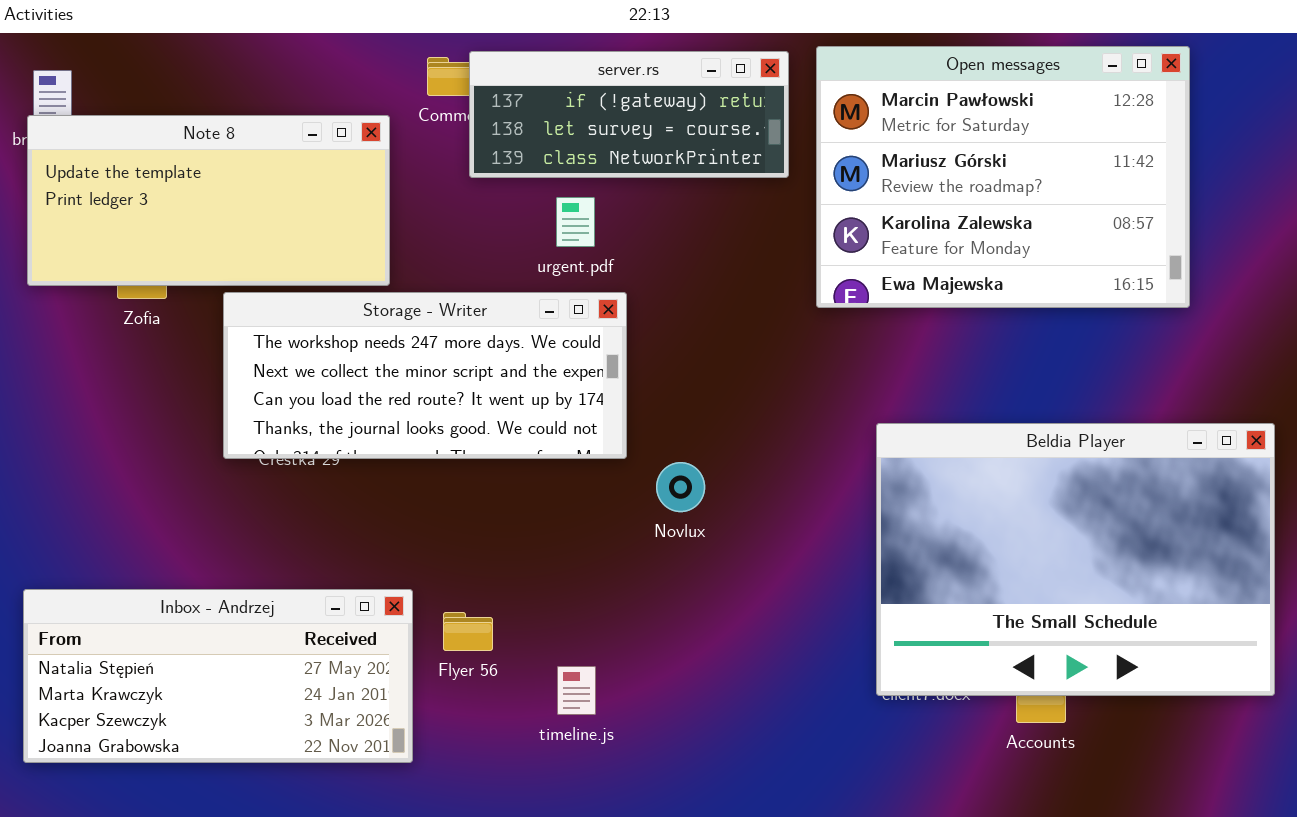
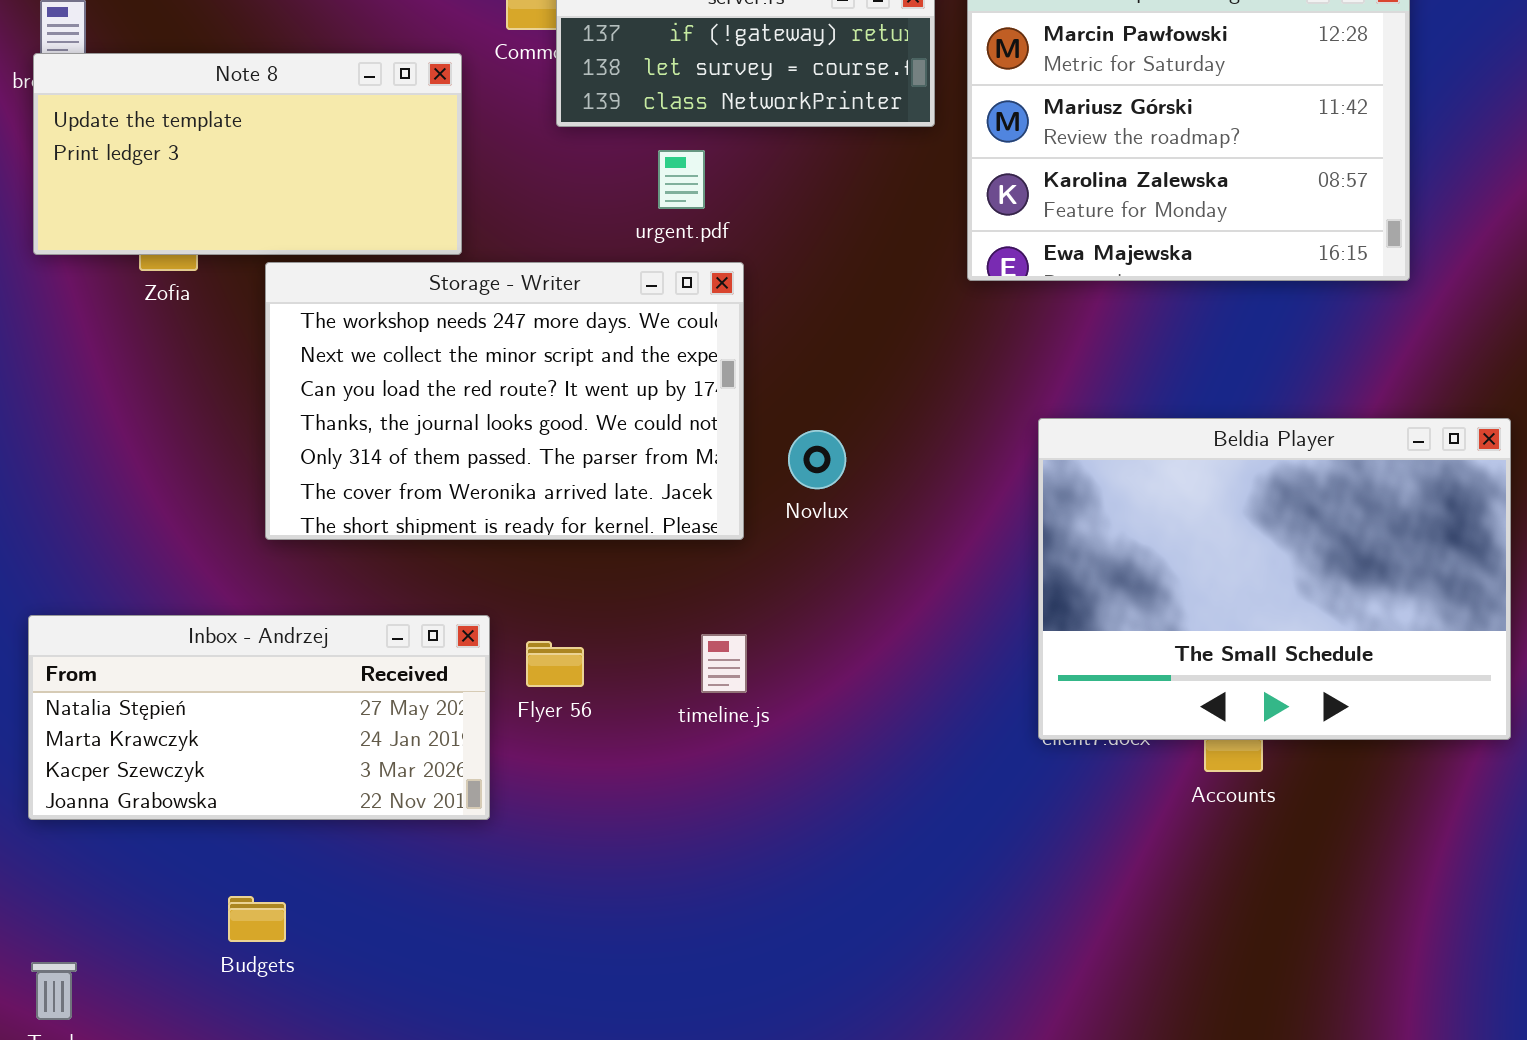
Storage - Writer: [223,292,627,459] -> [265,262,744,540], resized
Novlux: [656,462,705,512] -> [788,430,846,489], moved
timeline.js: [557,666,596,715] -> [701,634,747,693], moved

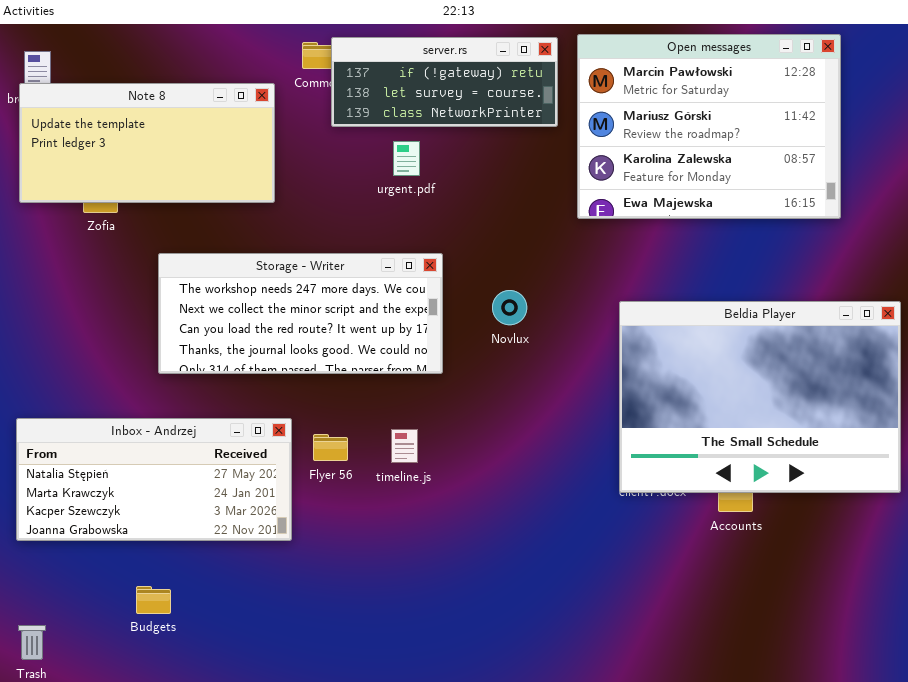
Storage - Writer: [265,262,744,540] -> [158,253,443,374], resized
Novlux: [788,430,846,489] -> [492,290,527,325], moved
timeline.js: [701,634,747,693] -> [391,429,418,463], moved

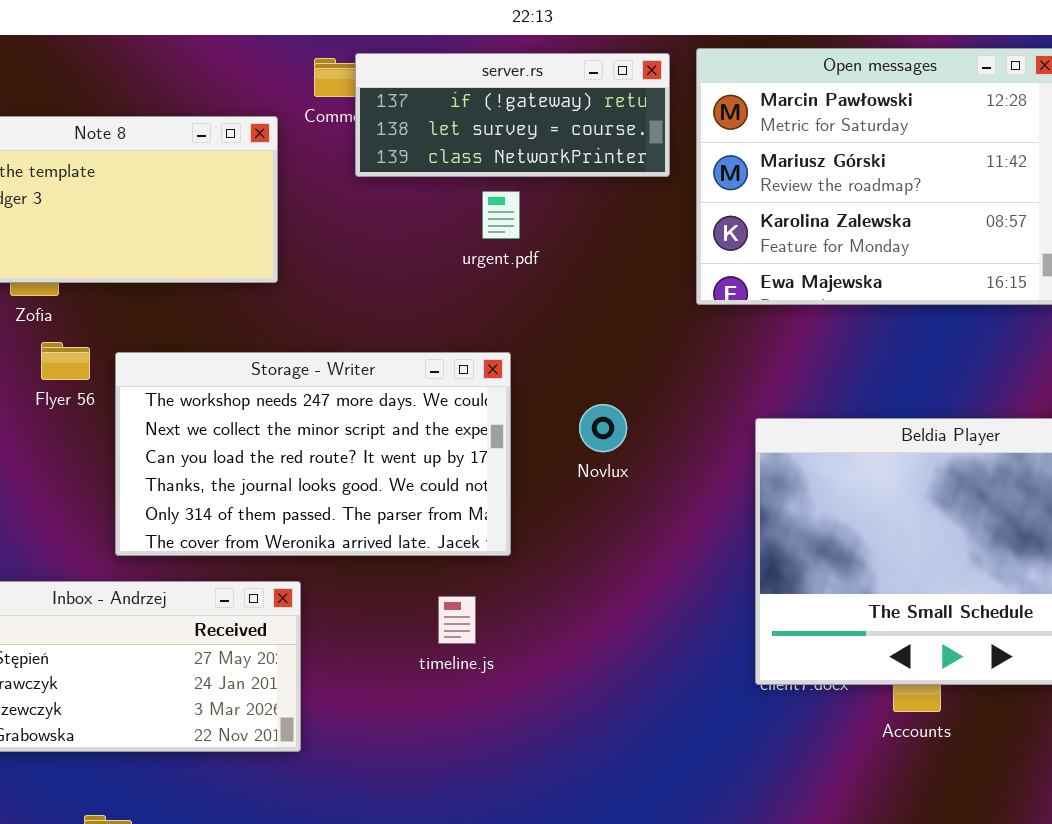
urgent.pdf: [393,141,420,176] -> [482,191,520,239], moved
Storage - Writer: [158,253,443,374] -> [115,352,511,556], resized
Flyer 56: [313,434,348,461] -> [41,342,90,380], moved

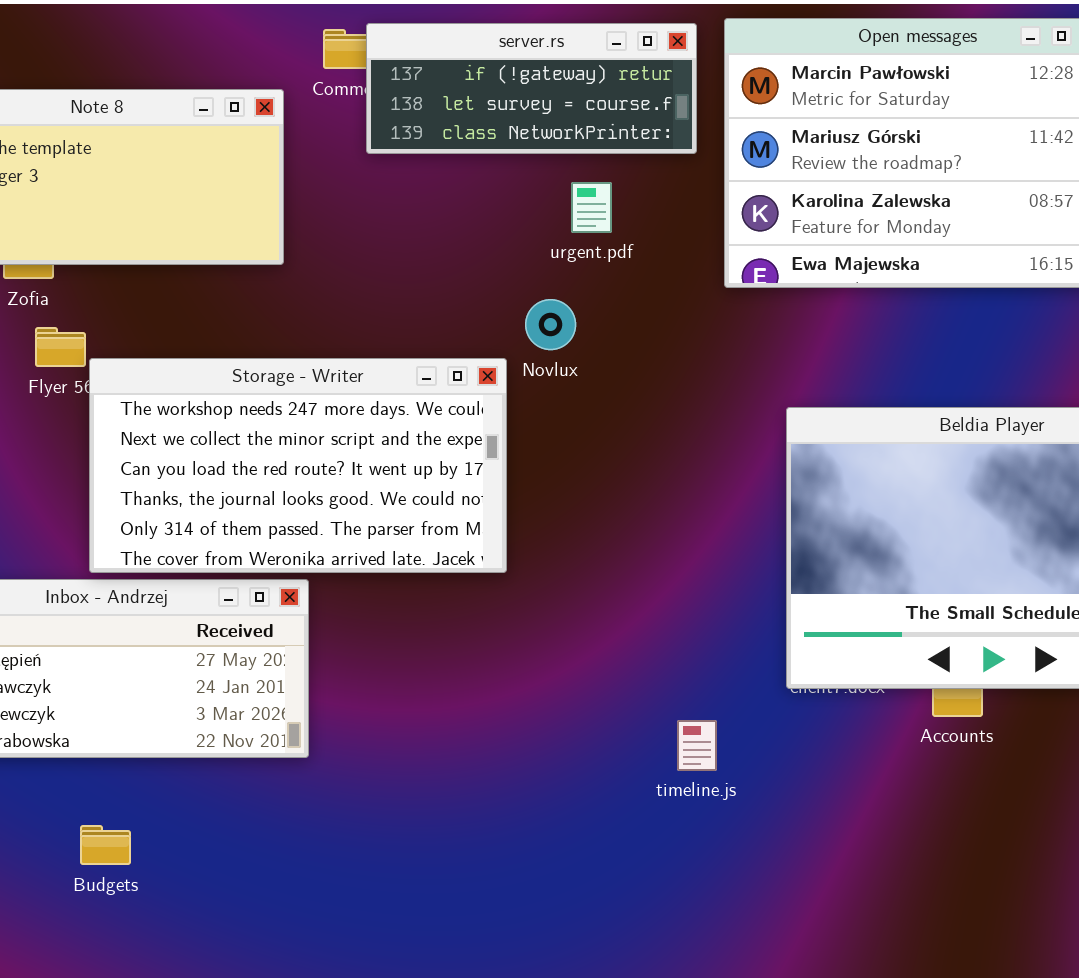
urgent.pdf: [482,191,520,239] -> [571,182,612,233], moved
Storage - Writer: [115,352,511,556] -> [89,358,507,573], moved
Novlux: [579,404,627,452] -> [525,299,576,350], moved
timeline.js: [438,596,476,644] -> [677,720,717,771], moved

